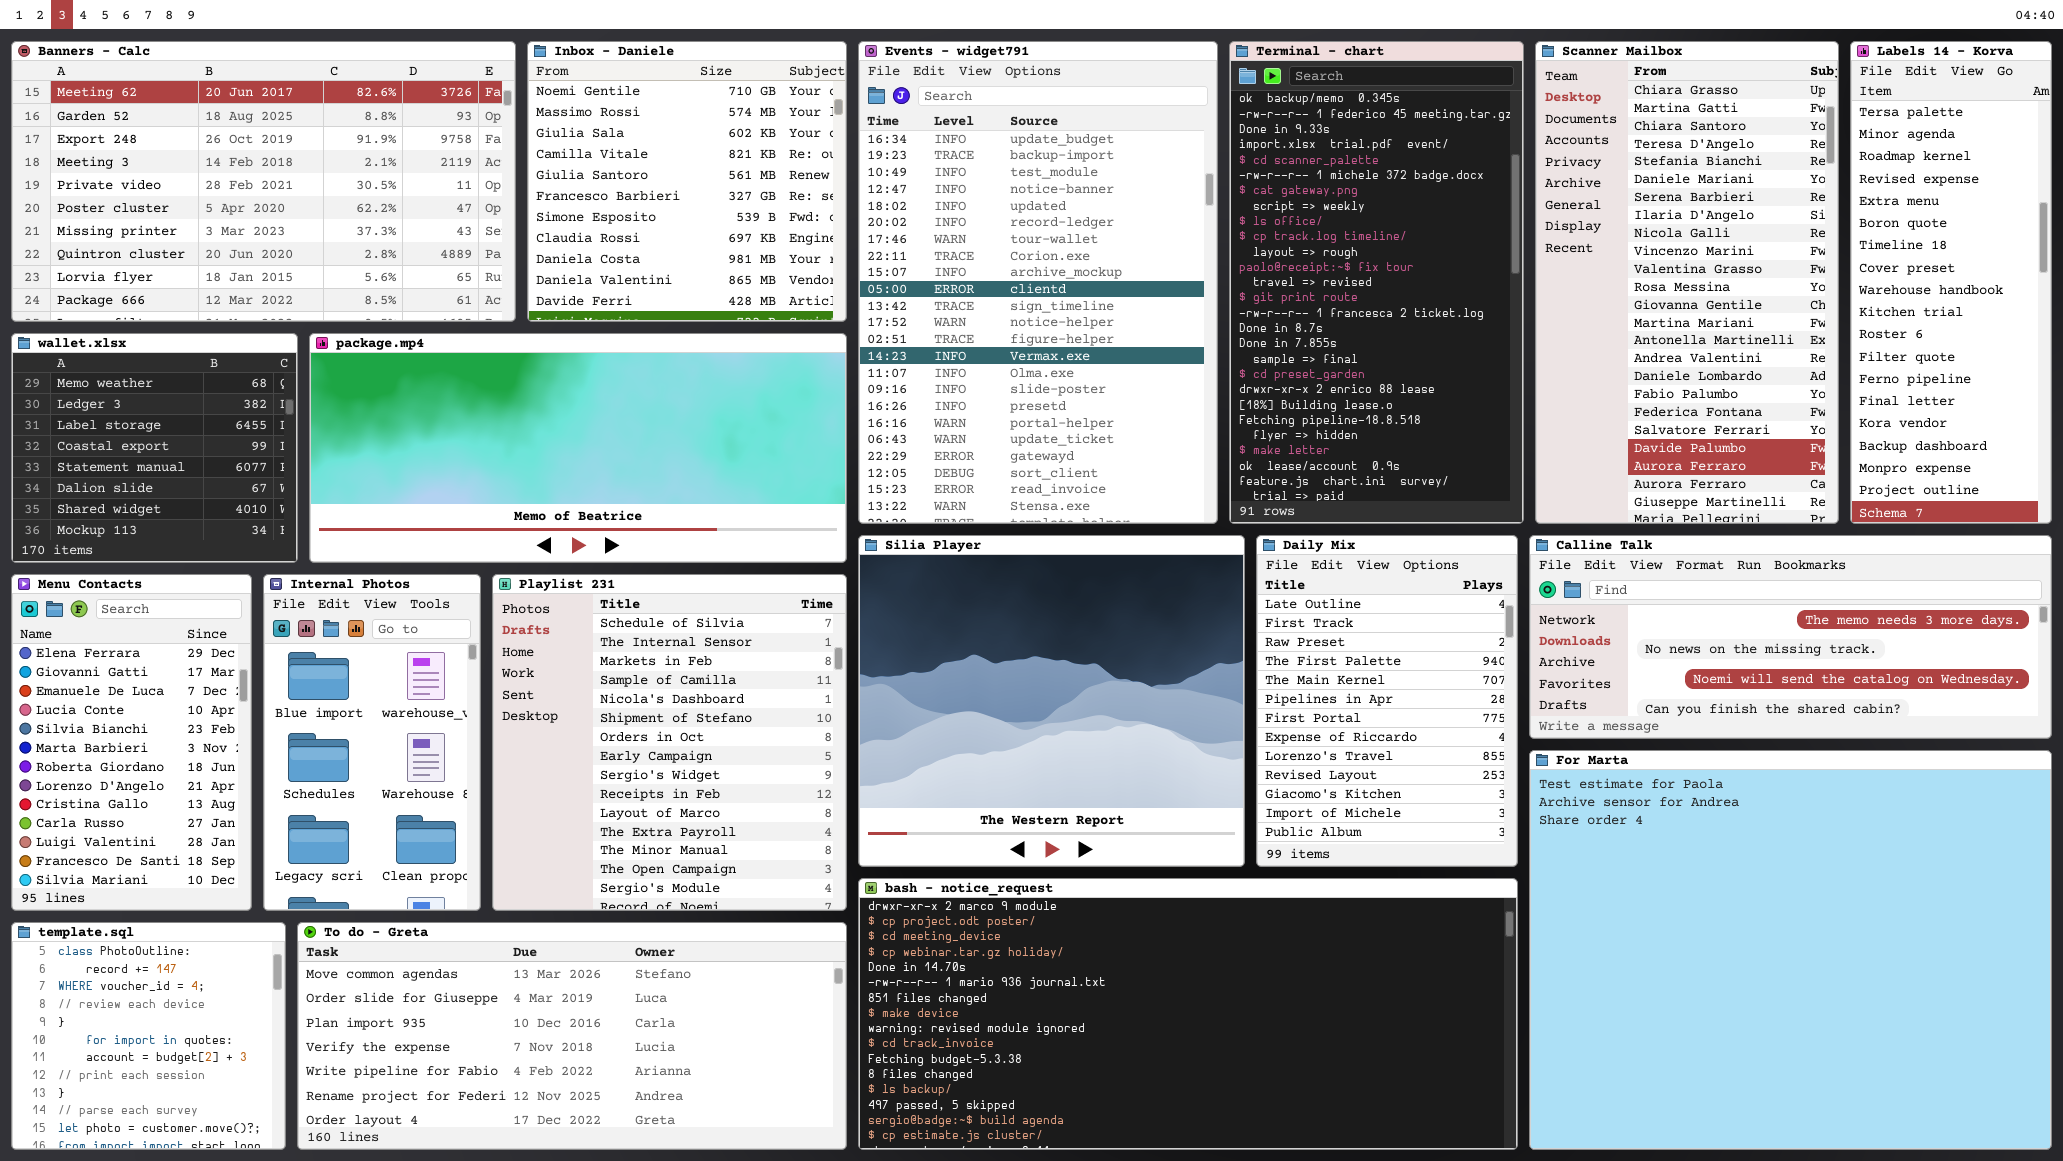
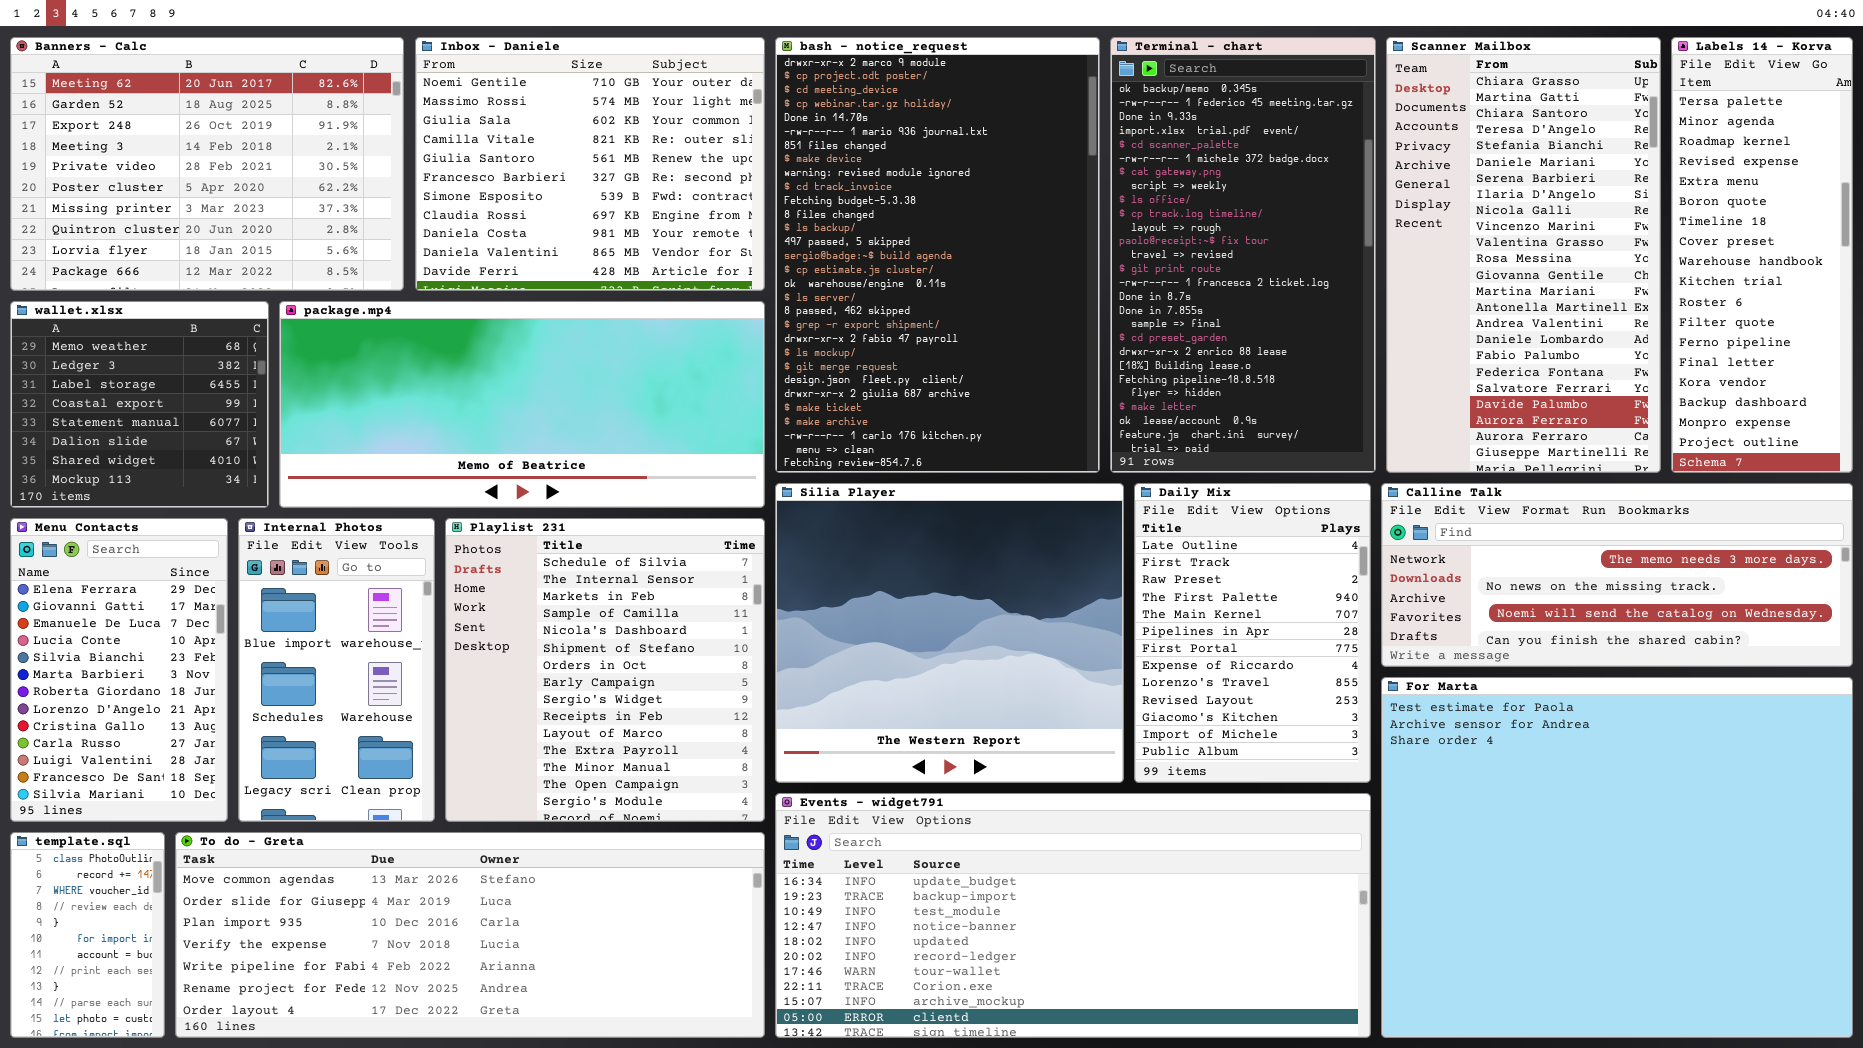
Banners - Calc: [11,41,516,322] -> [10,37,404,291], resized
Inbox - Daniele: [527,41,847,322] -> [415,37,765,291], resized
Events - widget791: [858,41,1218,524] -> [775,793,1371,1038], moved, resized
bash - notice_request: [858,878,1518,1150] -> [775,37,1100,473], moved, resized
template.sql: [11,922,286,1150] -> [10,832,165,1038], resized
To do - Greta: [297,922,847,1150] -> [175,832,765,1038], resized

